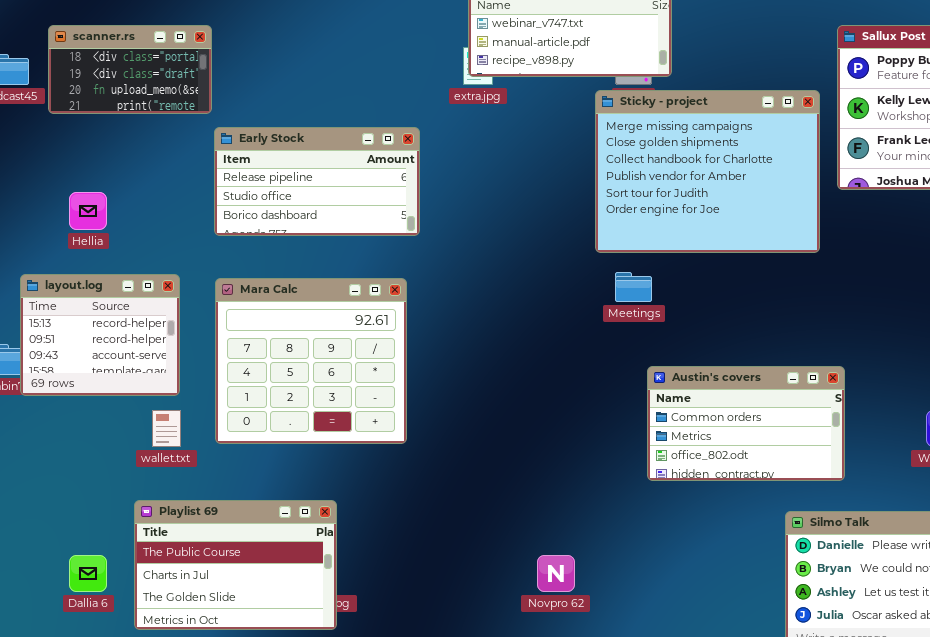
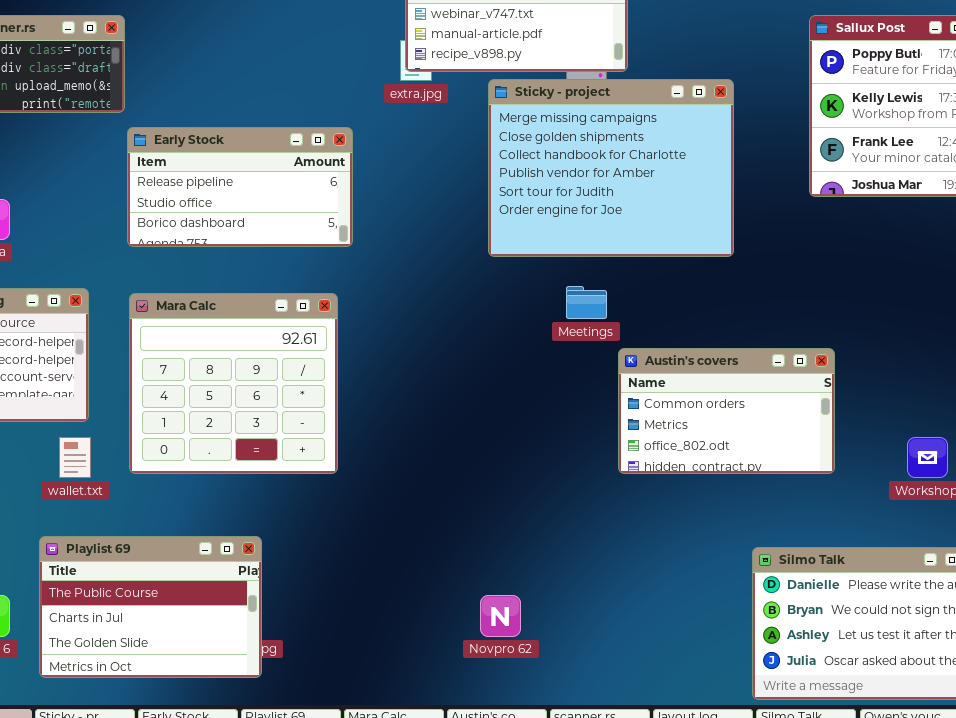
Sticky - project: [595,90,820,253] -> [488,79,734,257], moved
Austin's covers: [647,366,845,481] -> [618,348,835,474], moved

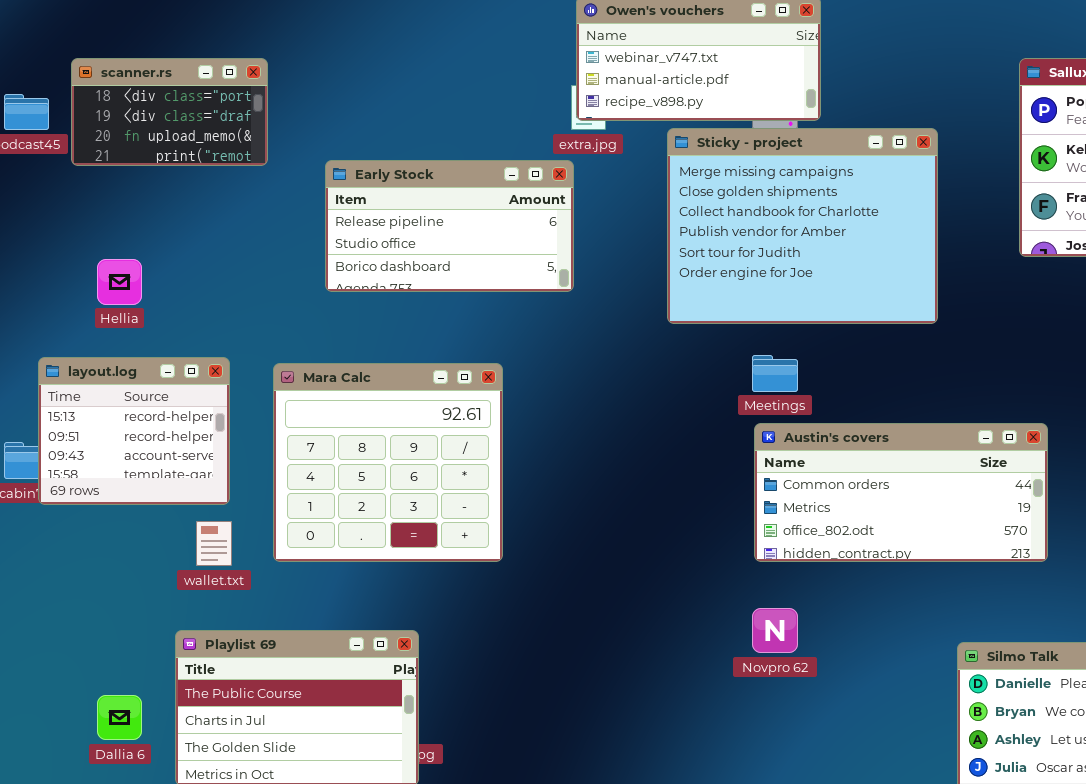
Early Stock: [127,127,353,247] -> [325,160,574,292], moved
Austin's covers: [618,348,835,474] -> [754,423,1048,562], resized
Novpro 62: [480,595,521,637] -> [752,608,798,653], moved

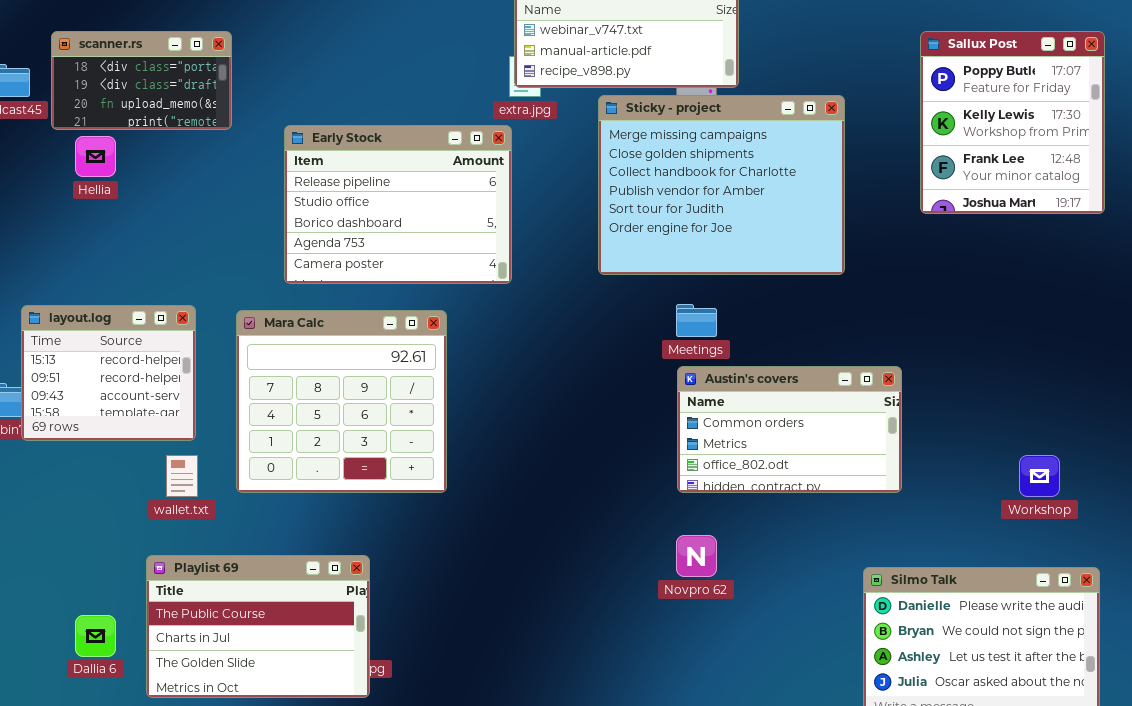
Early Stock: [325,160,574,292] -> [284,125,512,284], resized
Hellia: [97,259,142,305] -> [75,136,116,177], moved
Austin's covers: [754,423,1048,562] -> [677,366,902,493], resized

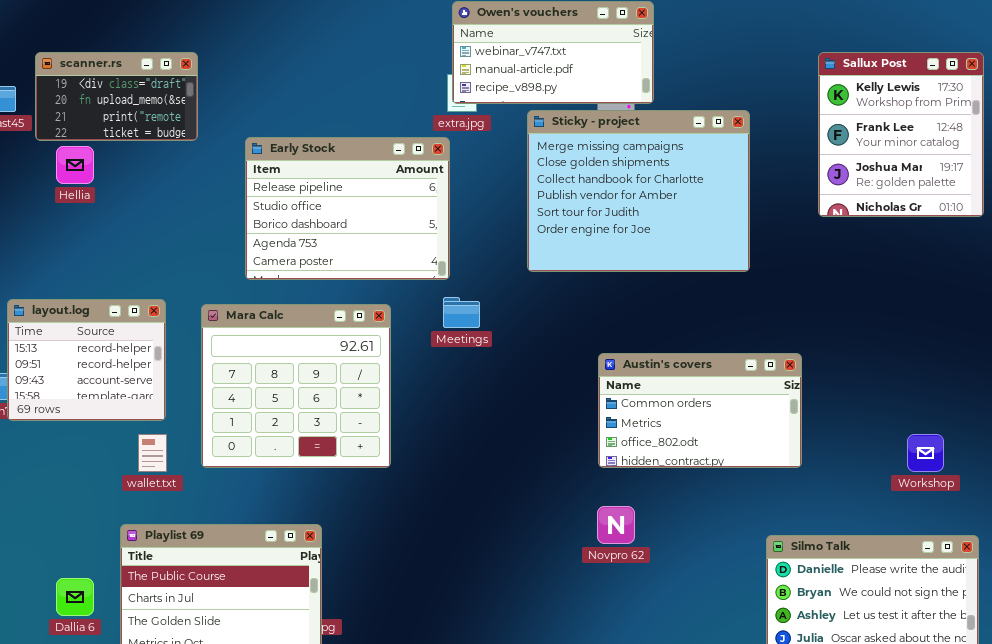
scanner.rs: [51,31,232,130] -> [35,52,198,141], scrolled down 1 row
Sallux Post: [920,31,1105,214] -> [818,52,984,217], scrolled down 1 row
Meetings: [676,304,717,337] -> [443,297,480,328], moved

